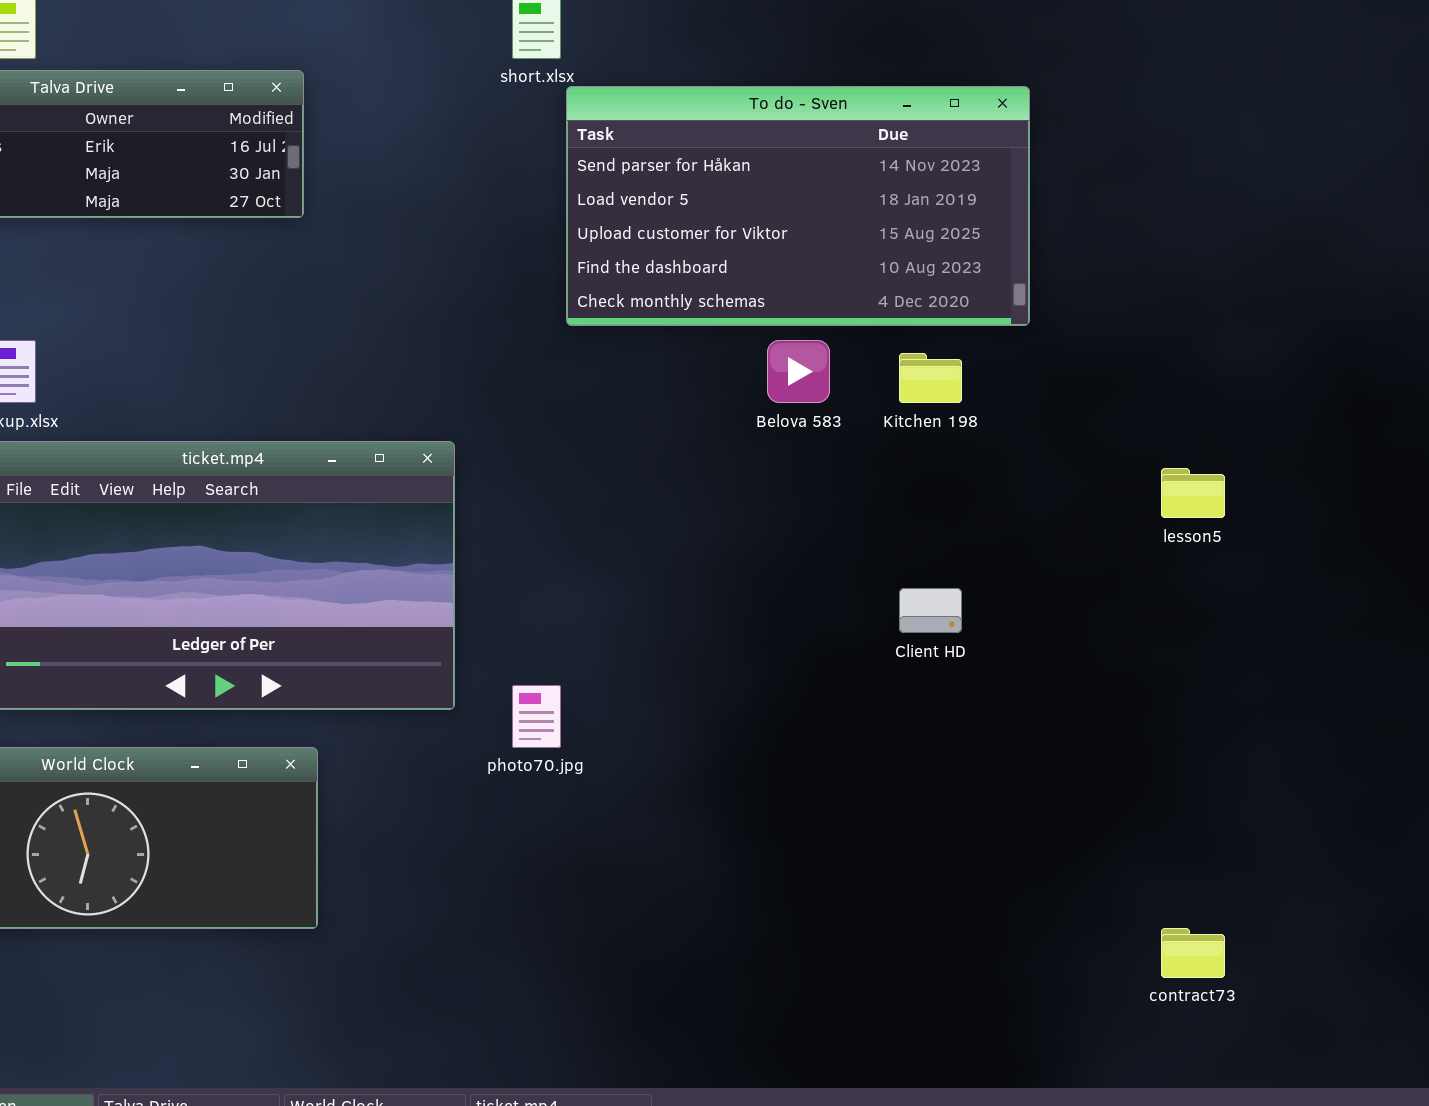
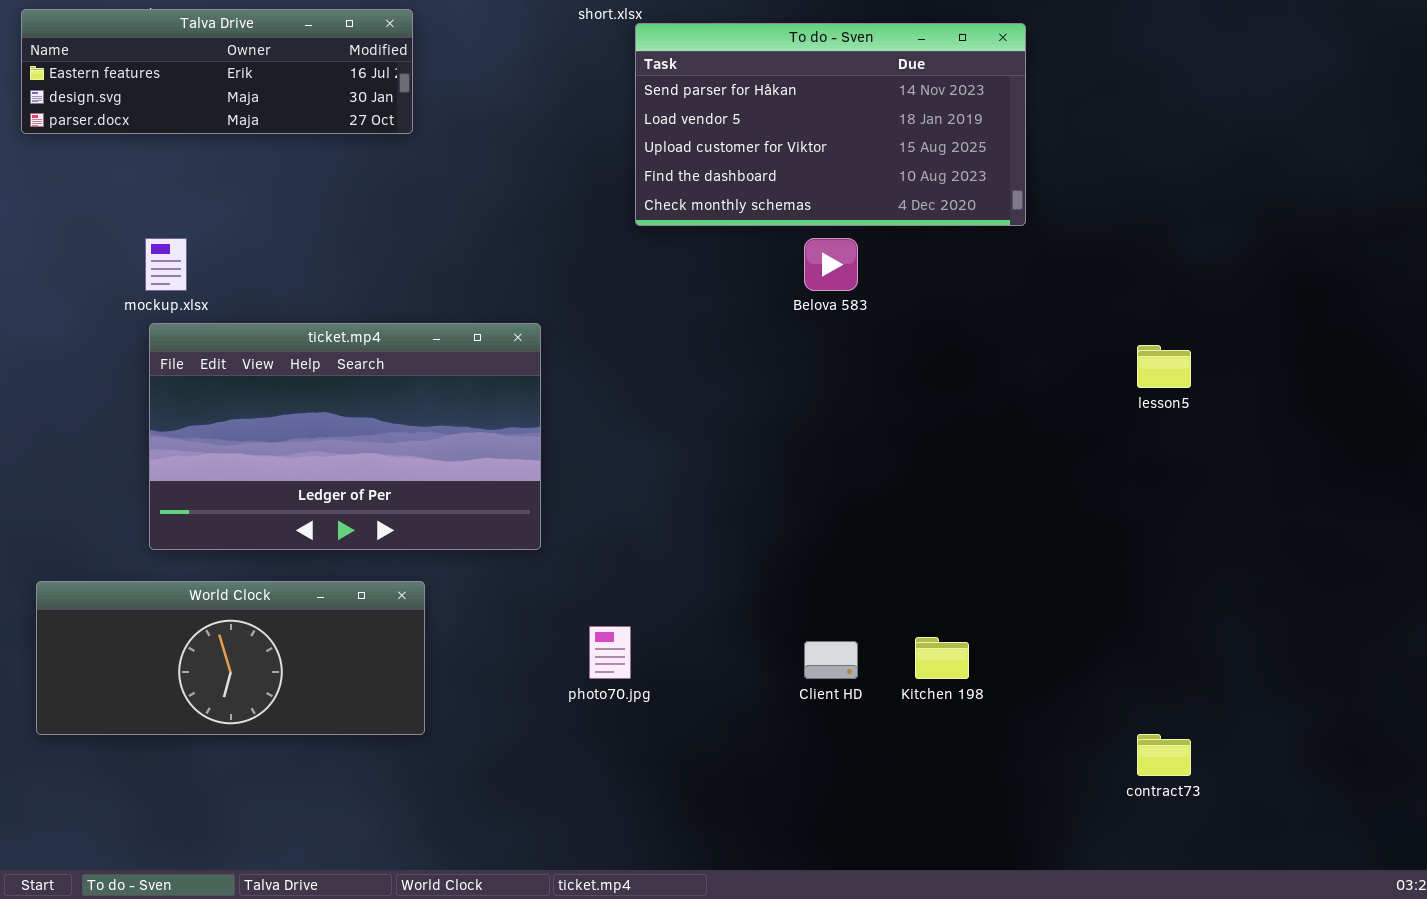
Kitchen 198: [899,353,962,403] -> [915,637,969,679], moved
Client HD: [899,588,962,633] -> [804,641,858,679], moved
photo70.jpg: [512,685,561,748] -> [589,626,631,679], moved

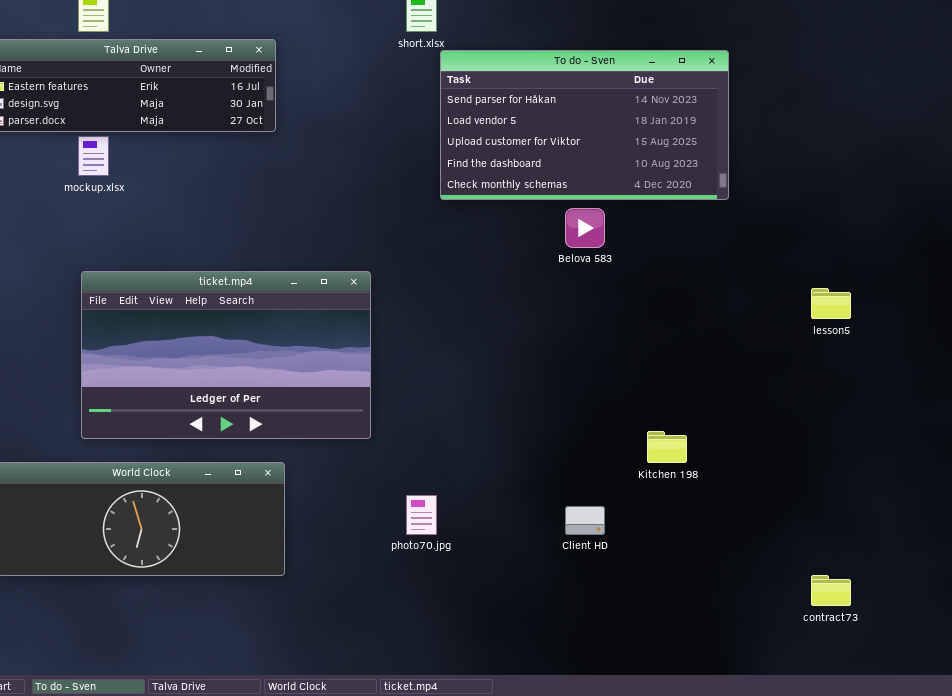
mockup.xlsx: [145,238,187,291] -> [78,136,109,176], moved
Kitchen 198: [915,637,969,679] -> [647,431,687,463], moved

